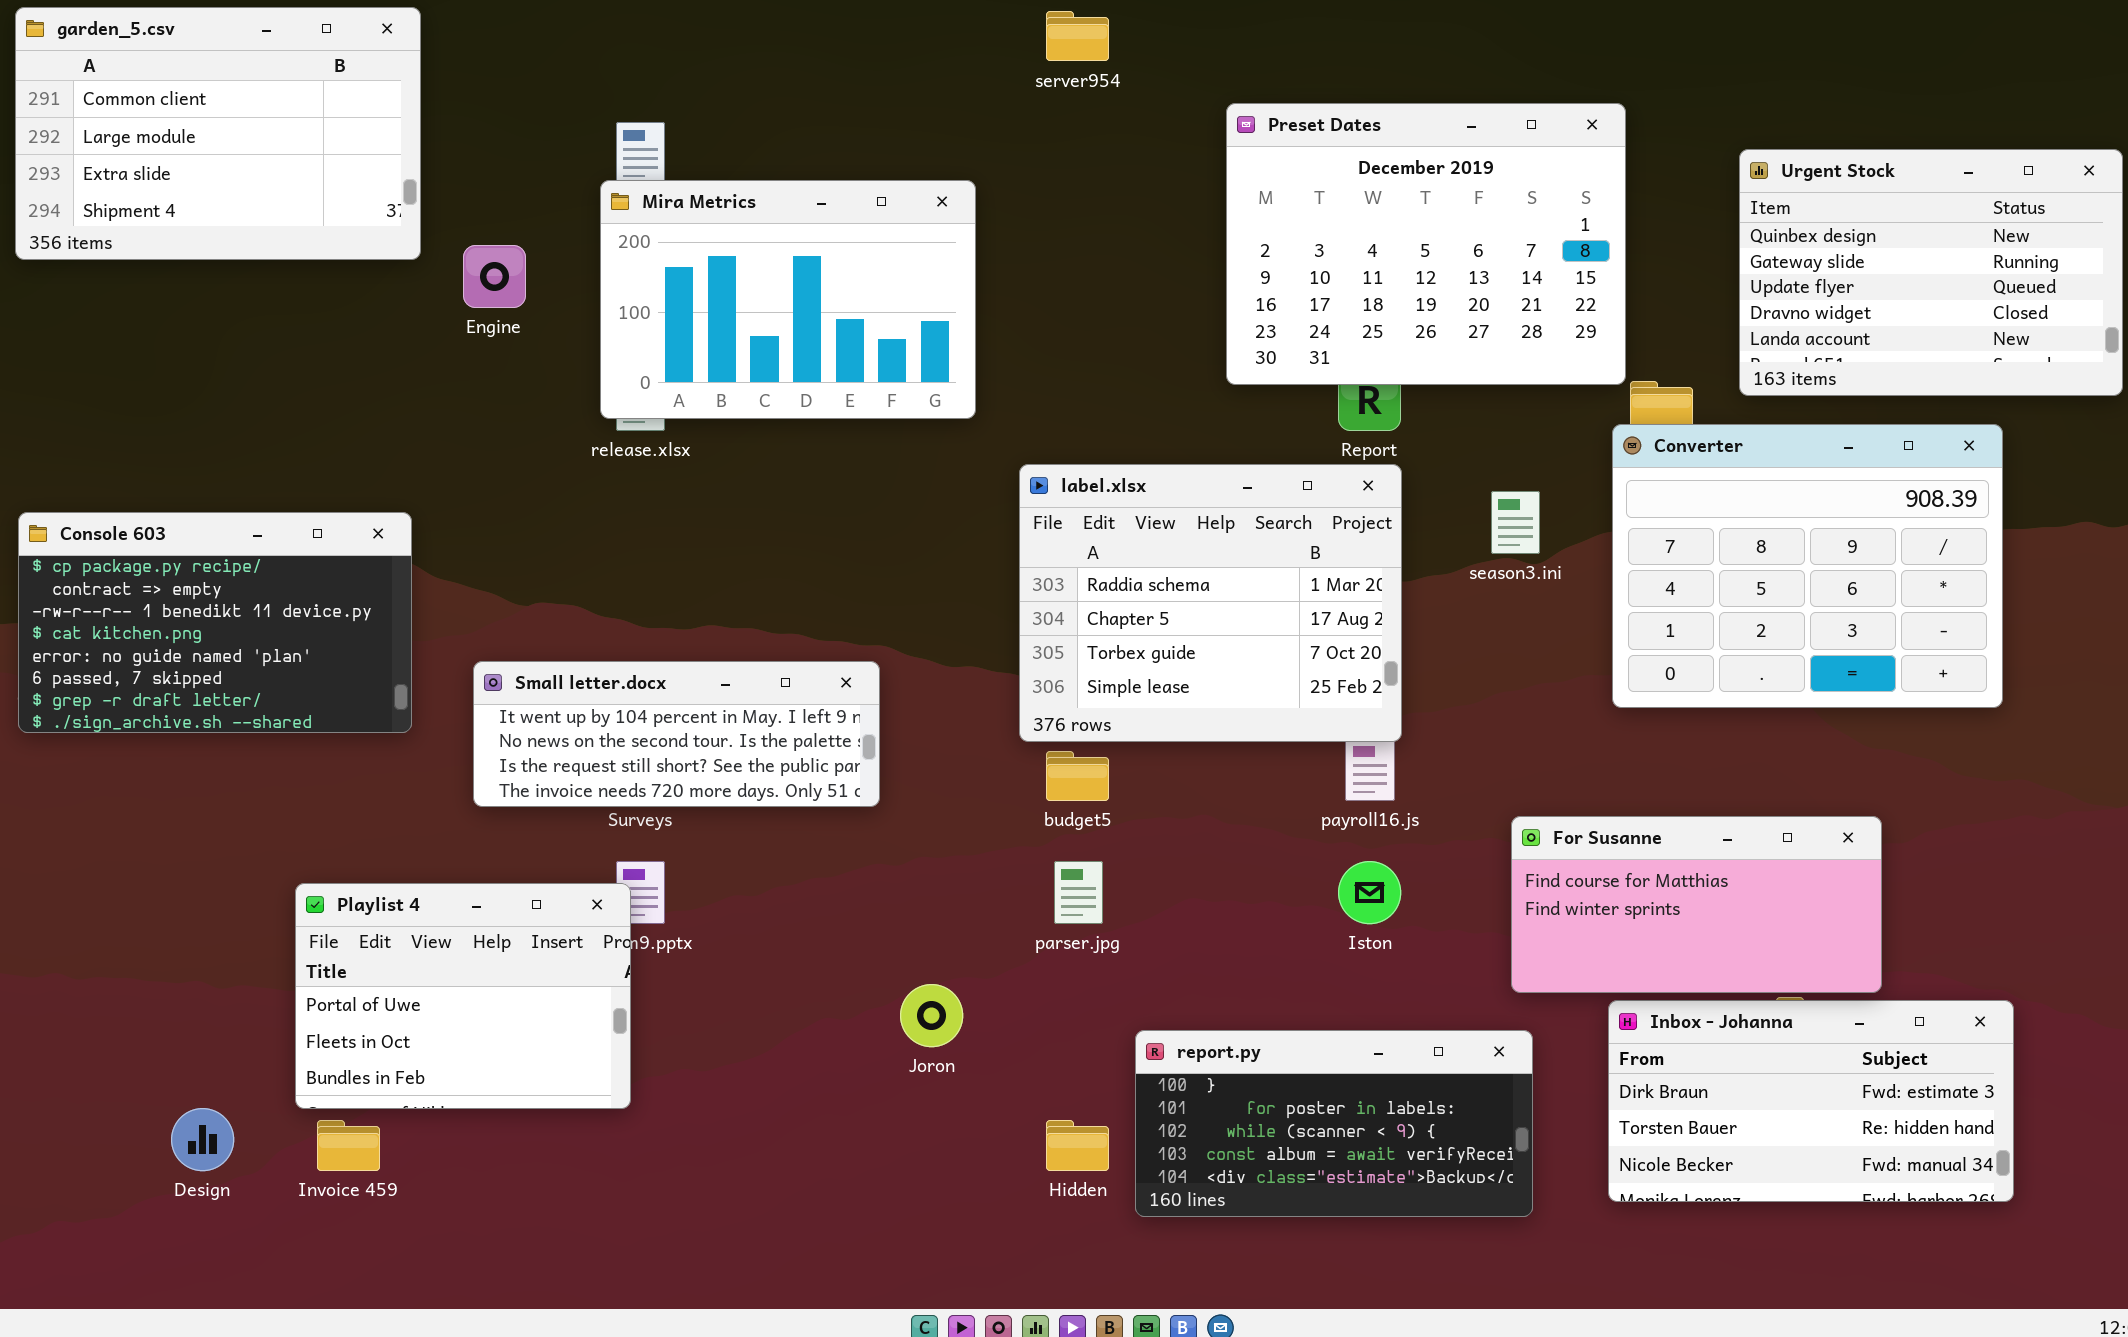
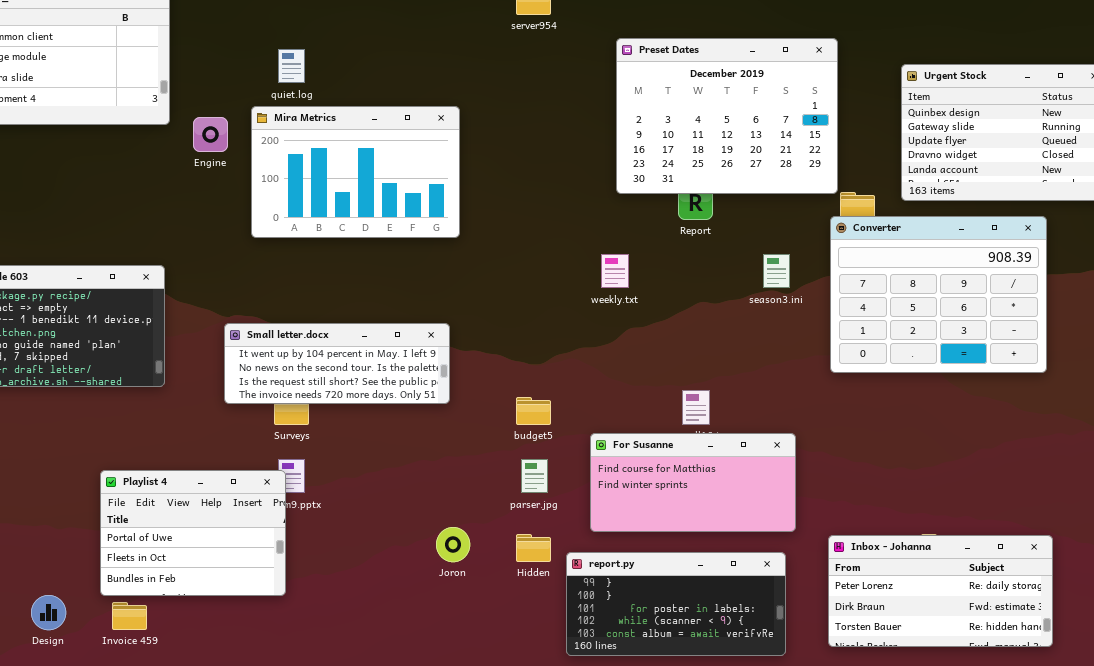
Mira Metrics: [600,180,976,419] -> [251,106,460,238], moved
label.xlsx: [1019,464,1402,742] -> none, closed
Small letter.docx: [473,661,880,807] -> [224,323,450,404], moved
For Susanne: [1511,816,1882,993] -> [590,433,796,532], moved
Inbox - Johanna: [1608,1000,2014,1202] -> [828,535,1053,647], scrolled up 1 row
report.py: [1135,1030,1533,1217] -> [566,552,786,656], scrolled up 1 row
Hidden: [1046,1120,1109,1171] -> [516,534,551,562], moved

